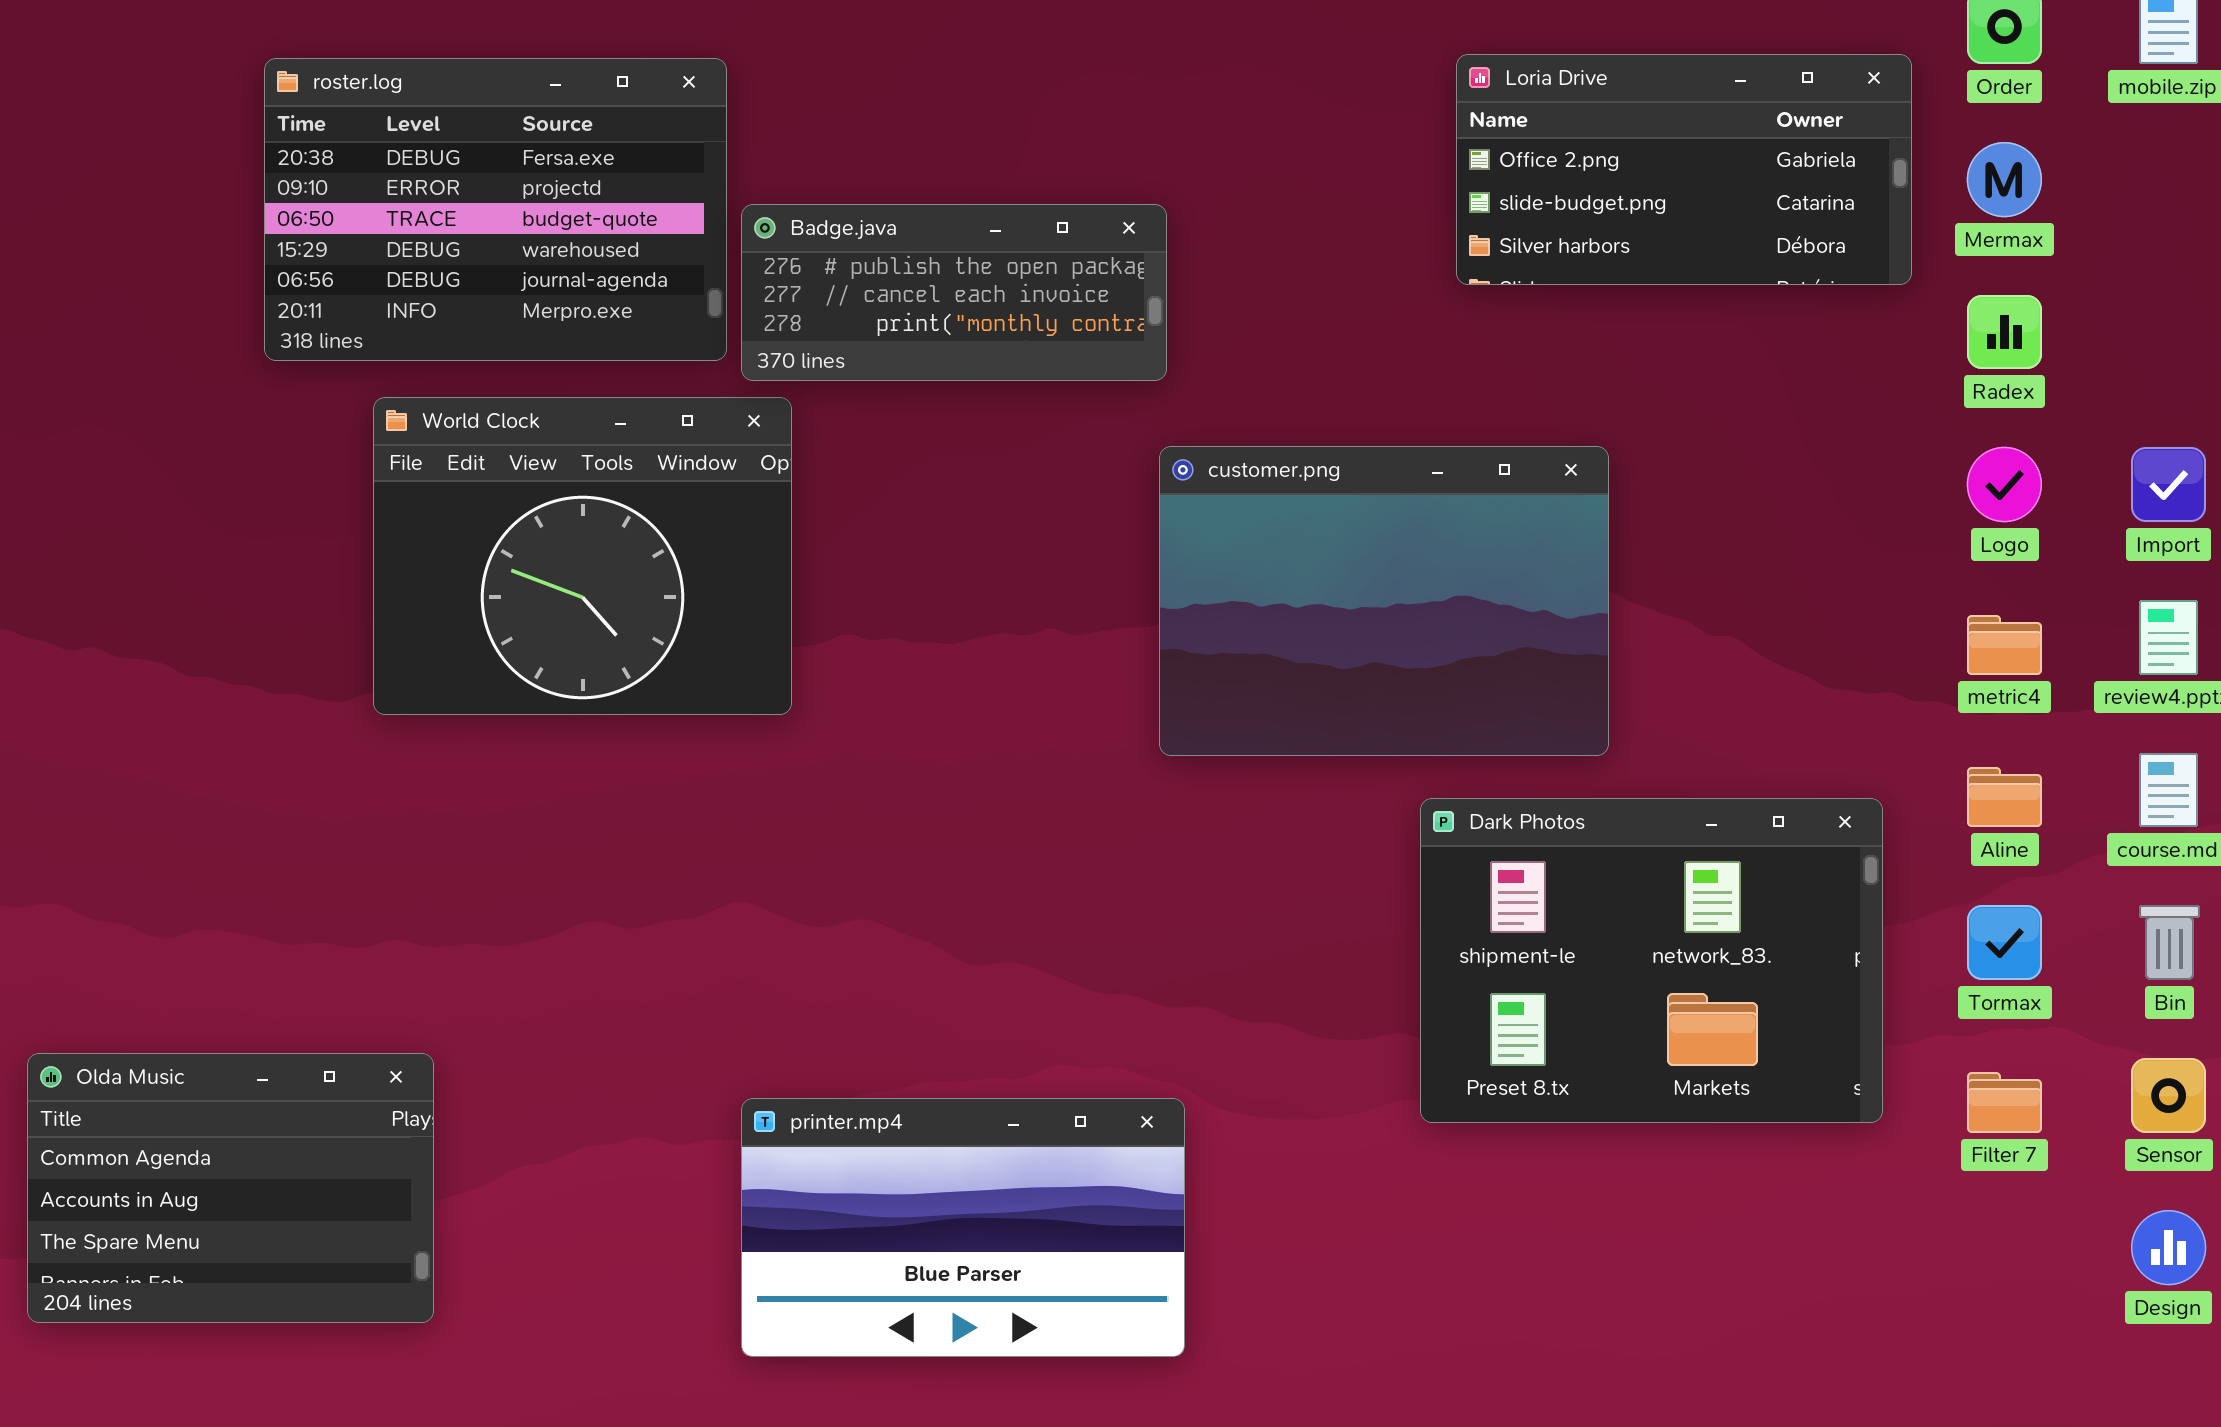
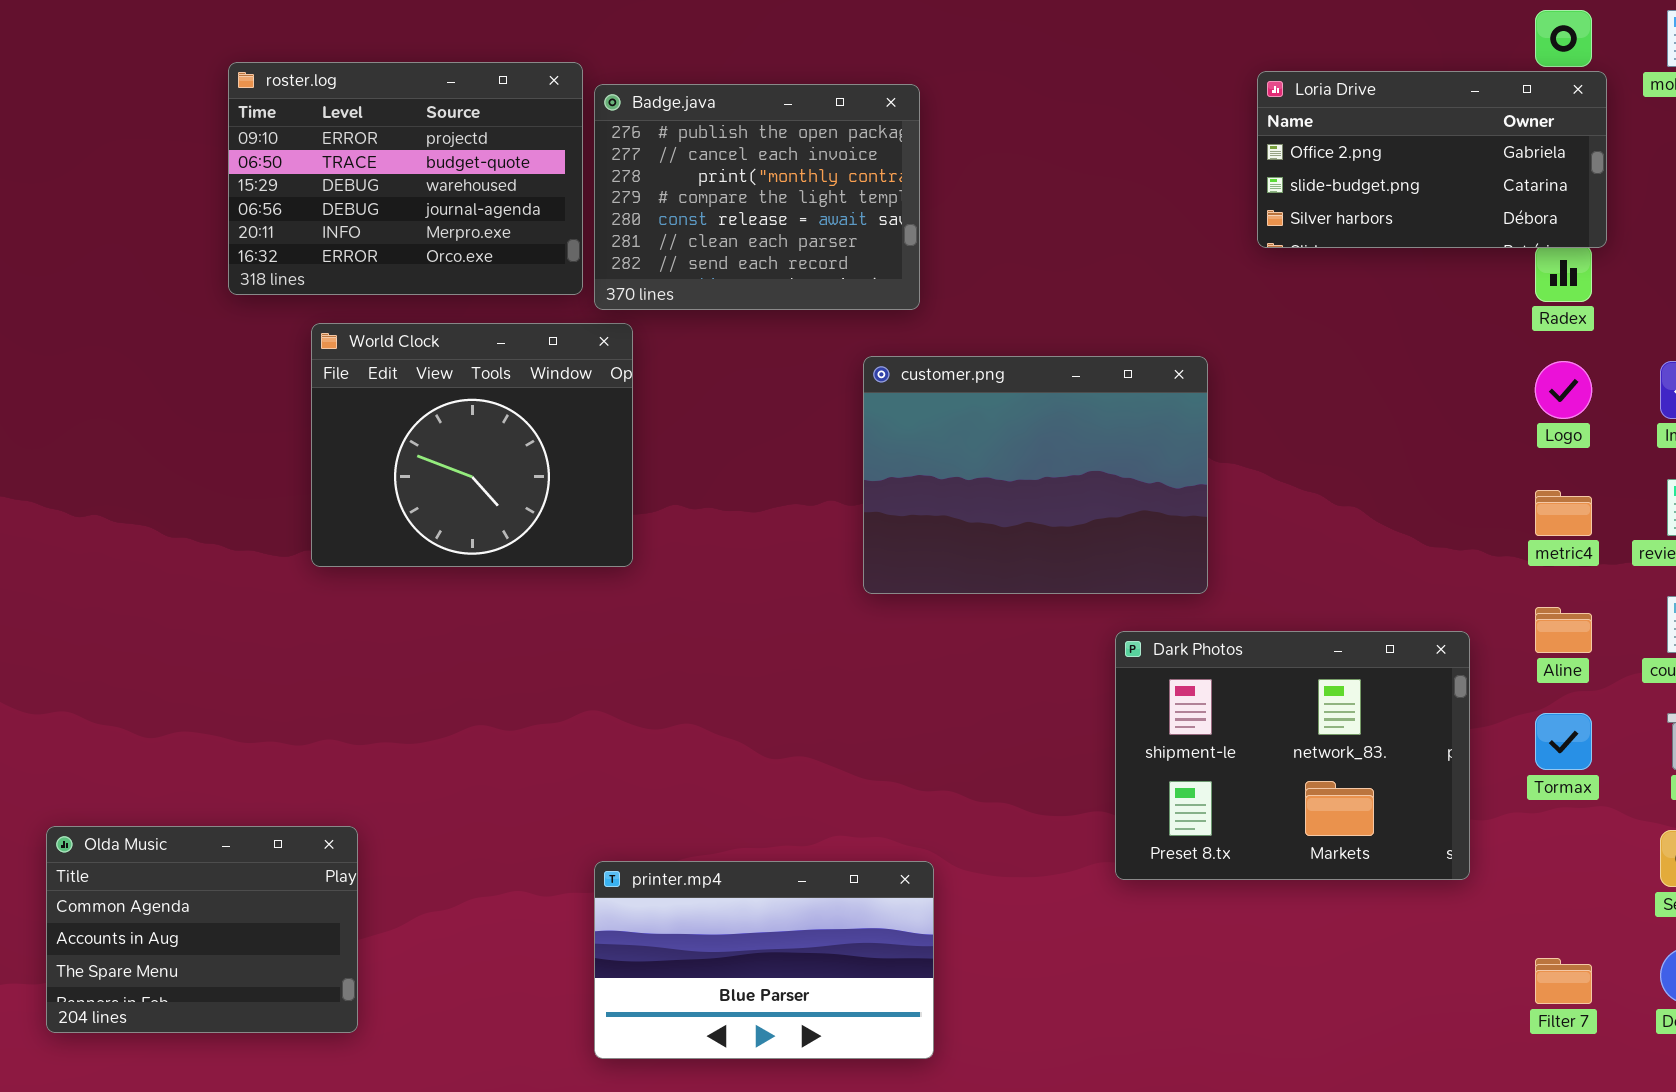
Loria Drive: [1456,54,1912,285] -> [1257,71,1607,248], moved
roster.log: [264,58,727,361] -> [228,62,583,295], scrolled down 1 row
Badge.java: [741,204,1167,381] -> [594,84,920,310], resized
customer.png: [1159,446,1609,756] -> [863,356,1208,594], moved
Filter 7: [1967,1072,2042,1133] -> [1535,958,1592,1004], moved

